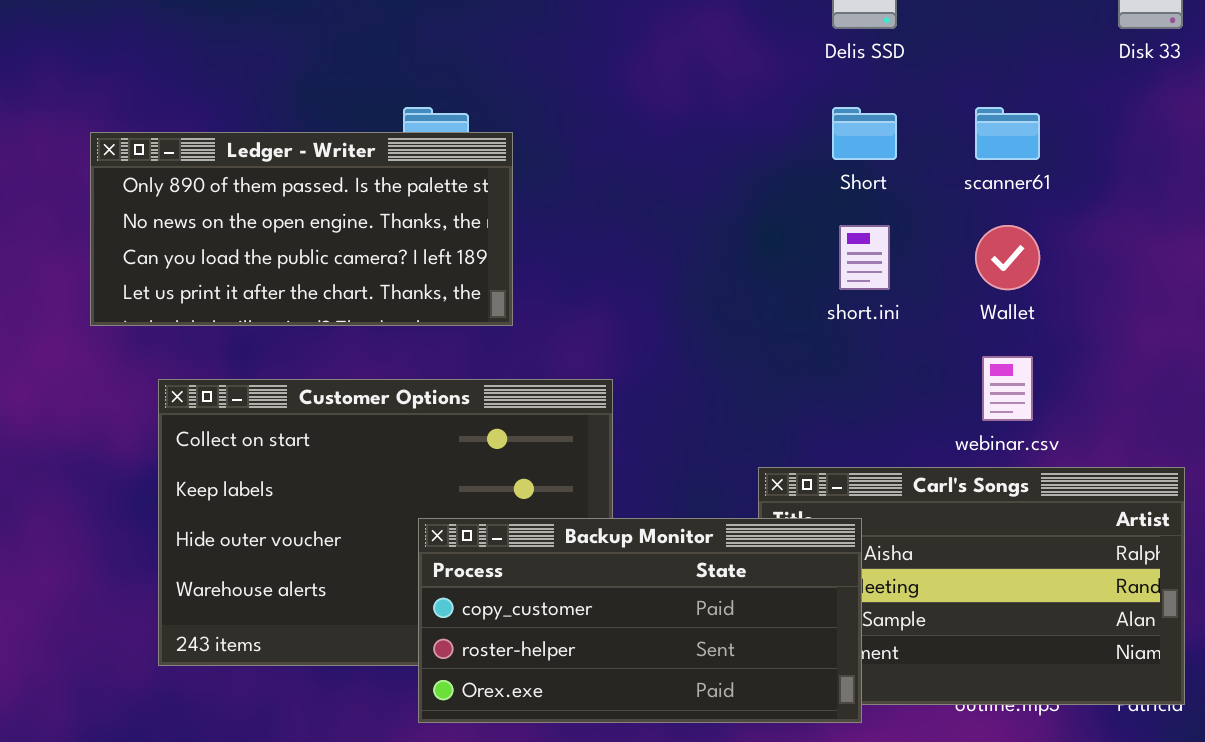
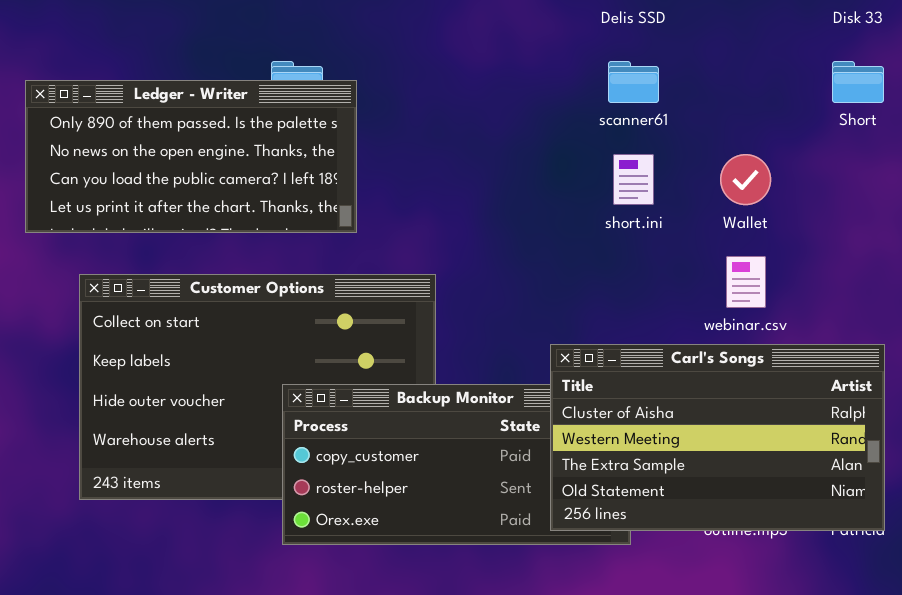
Short: [832,107,897,160] -> [832,61,884,103], moved
scanner61: [975,107,1040,160] -> [608,61,659,103], moved
Carl's Songs: [758,467,1185,705] -> [550,344,885,531], raised

